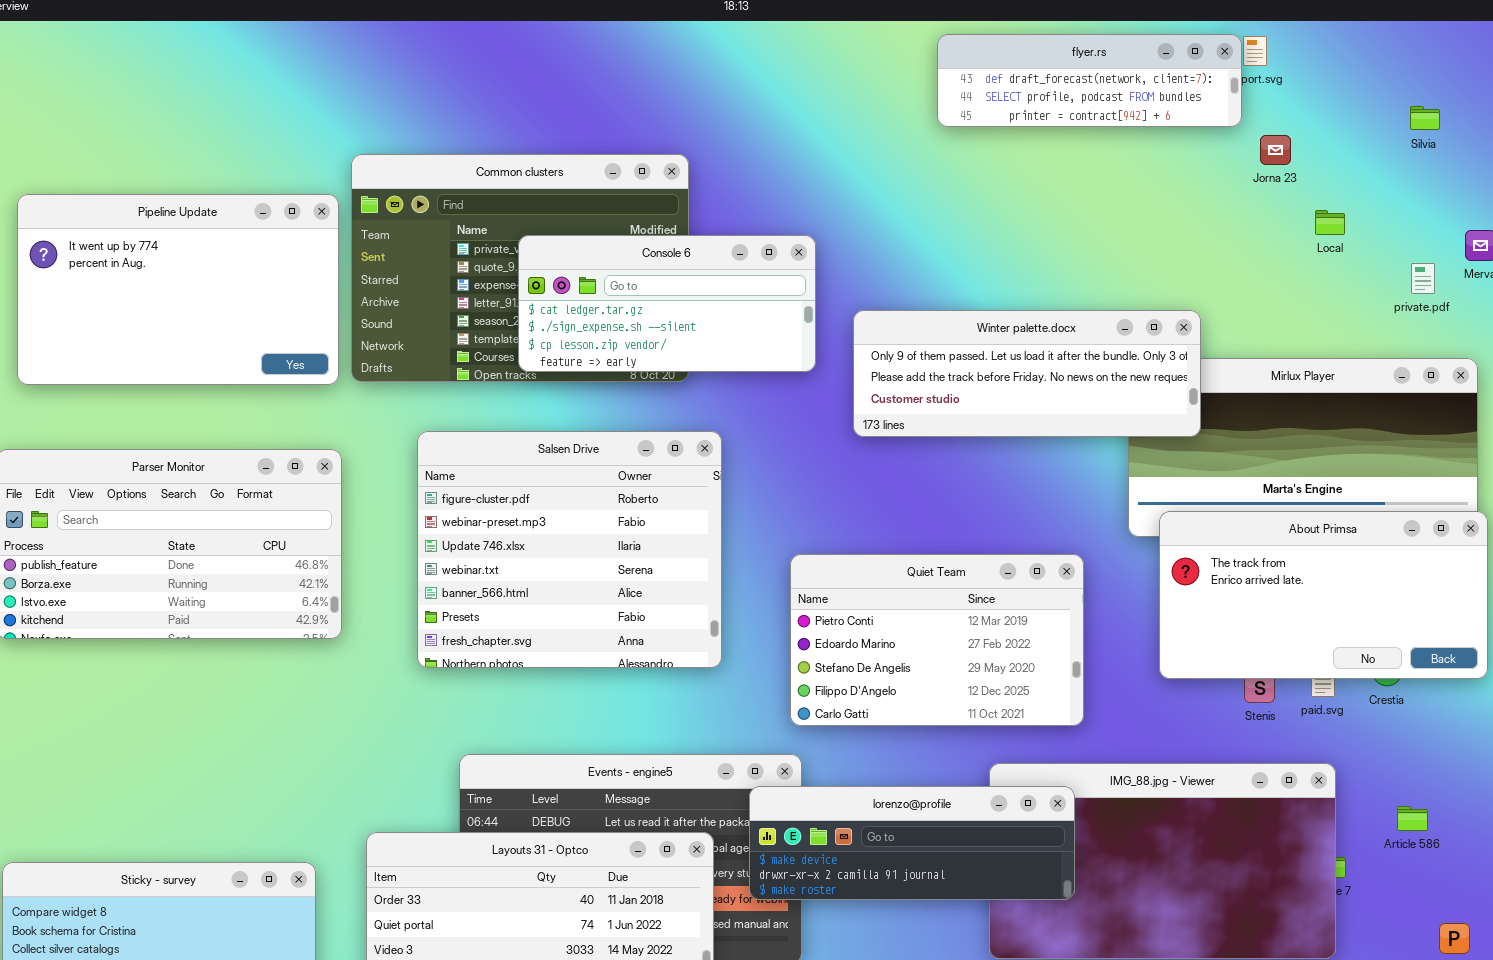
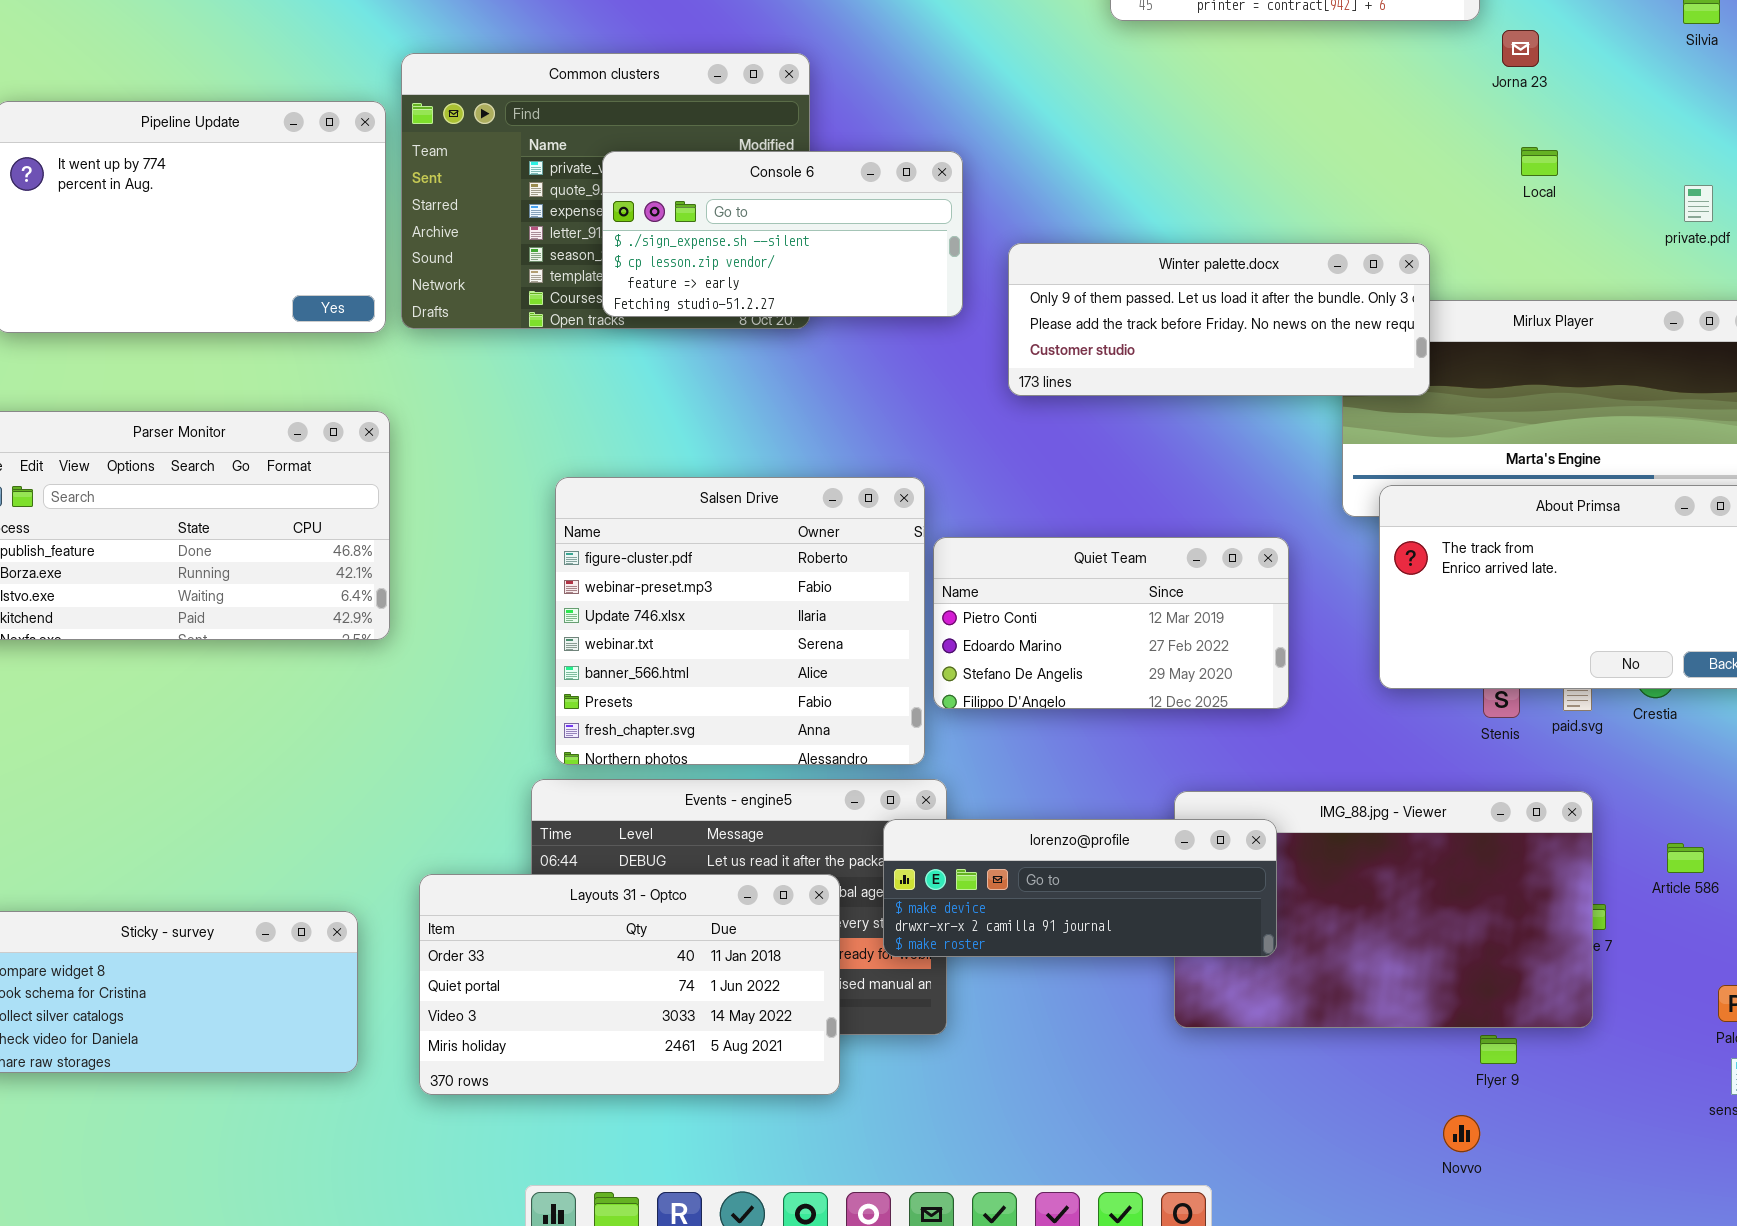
Local: [1315,210,1345,235] -> [1521,147,1558,176], moved
Console 6: [518,235,816,372] -> [602,151,963,317], scrolled down 1 row
Salsen Drive: [417,431,722,668] -> [555,477,925,765], moved
Quiet Team: [790,554,1084,726] -> [933,537,1289,709], resized

